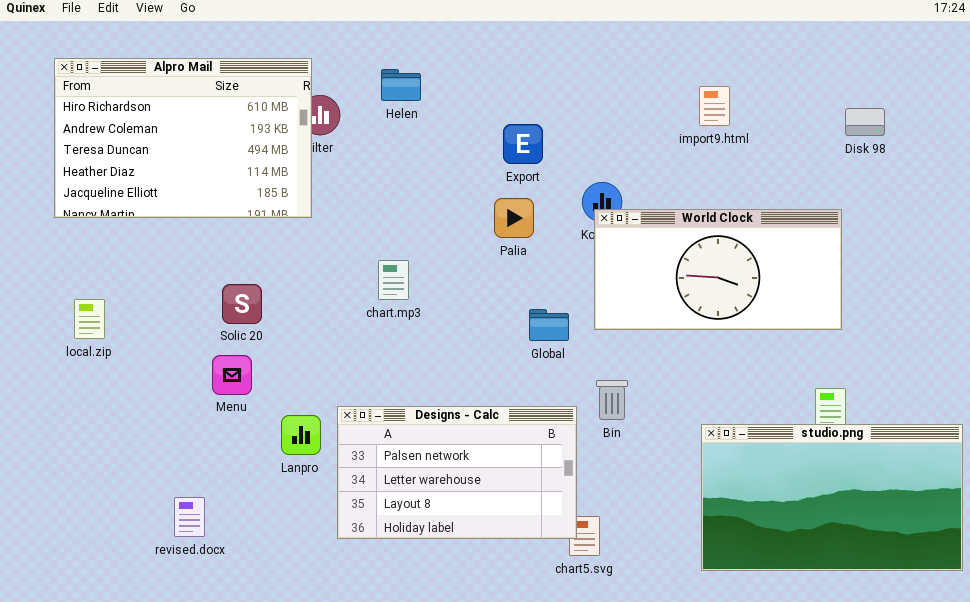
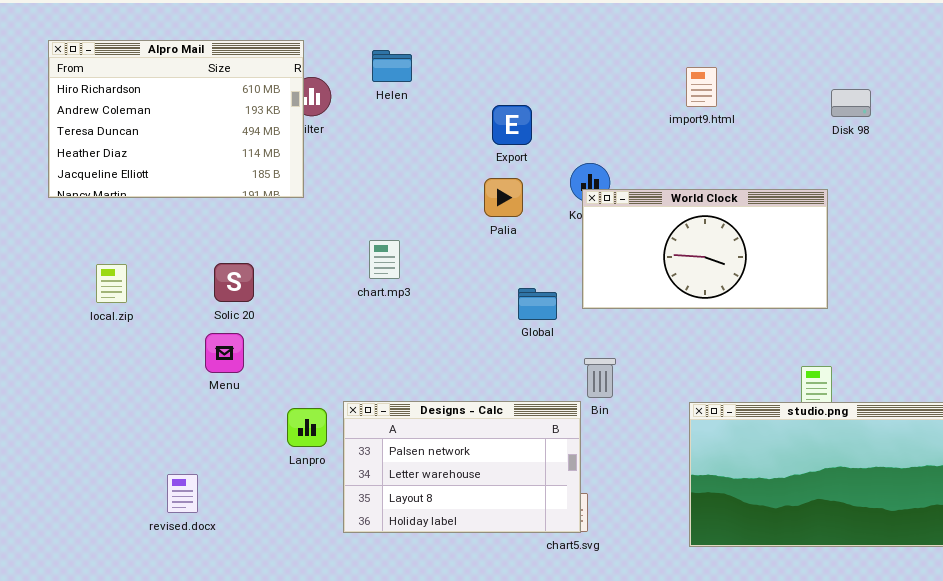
local.zip: [74,299,105,339] -> [96,264,127,303], moved
Designs - Calc: [337,406,577,539] -> [343,401,581,533], moved
Lanpro: [281,415,321,455] -> [287,408,327,447], moved

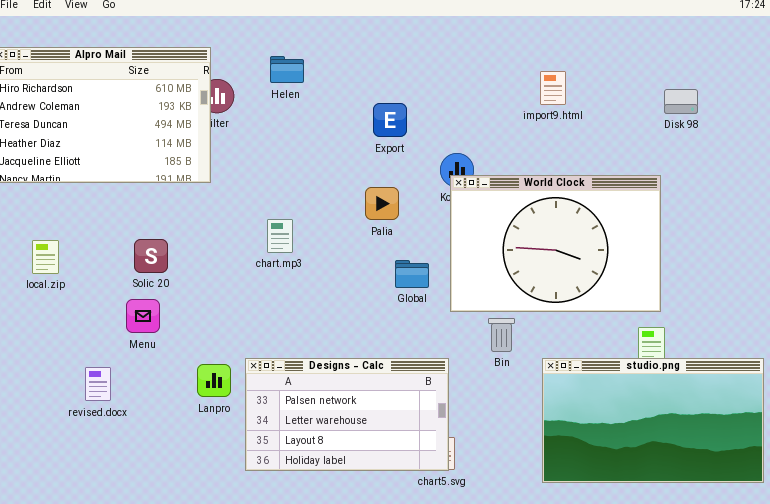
Palia: [484,178,523,217] -> [365,187,399,220], moved
World Clock: [582,189,828,309] -> [450,175,661,312], resized
Bin: [584,358,616,398] -> [488,318,515,352], moved
revised.docx: [167,474,198,513] -> [85,367,111,401], moved

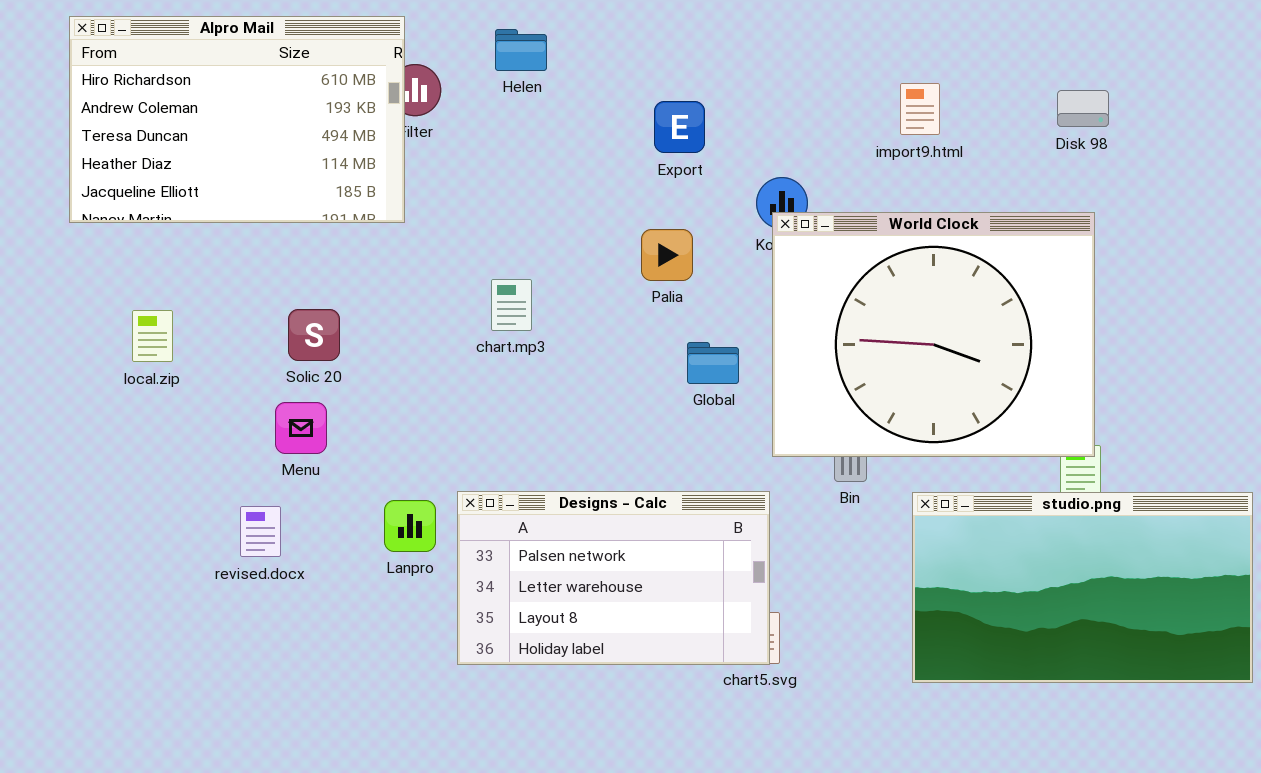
import9.html: [540,71,566,105] -> [900,83,940,135], moved
Disk 98: [664,89,698,114] -> [1057,90,1109,127], moved
World Clock: [450,175,661,312] -> [772,212,1095,457], resized
revised.docx: [85,367,111,401] -> [240,506,281,557], moved

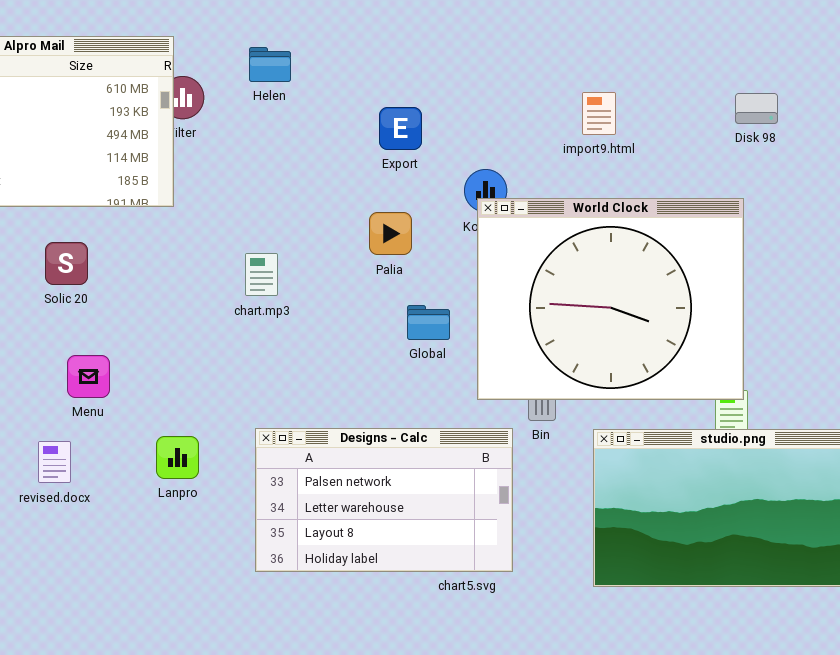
Disk 98: [1057,90,1109,127] -> [735,93,778,124], moved
Solic 20: [288,309,340,361] -> [45,242,88,285], moved
Designs - Calc: [457,491,770,665] -> [255,428,513,572], moved

